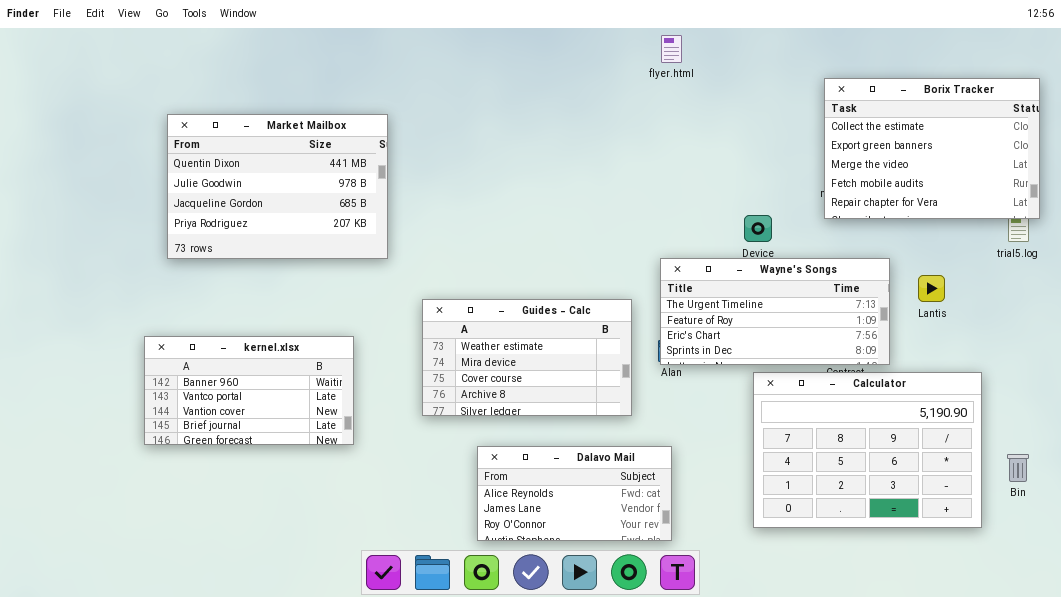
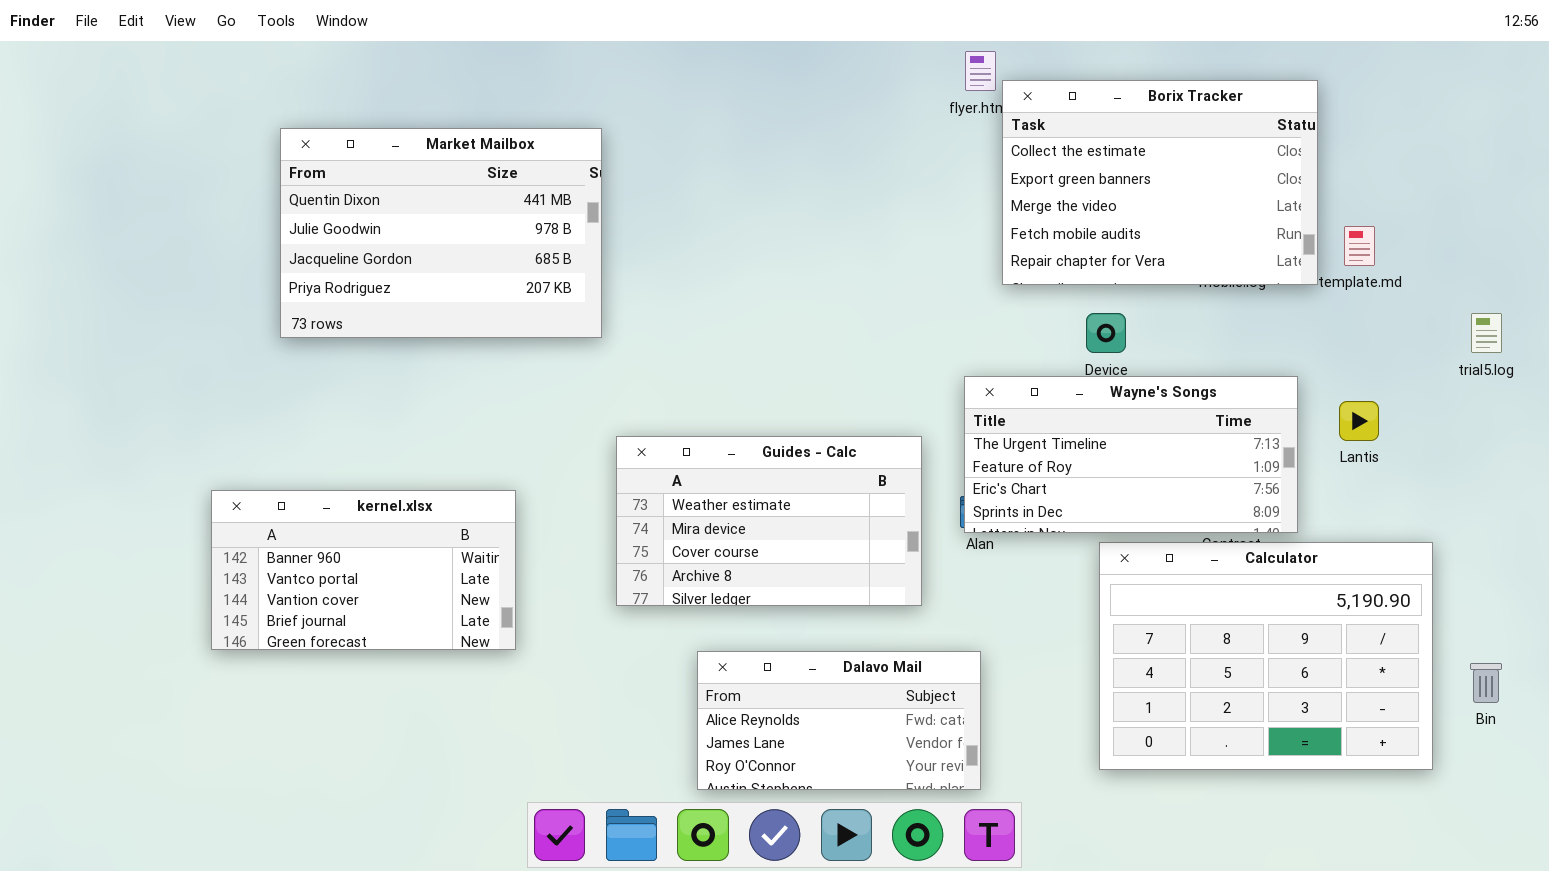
Borix Tracker: [824,78,1040,219] -> [1002,80,1318,285], moved
Market Mailbox: [167,114,388,259] -> [280,128,602,338], moved

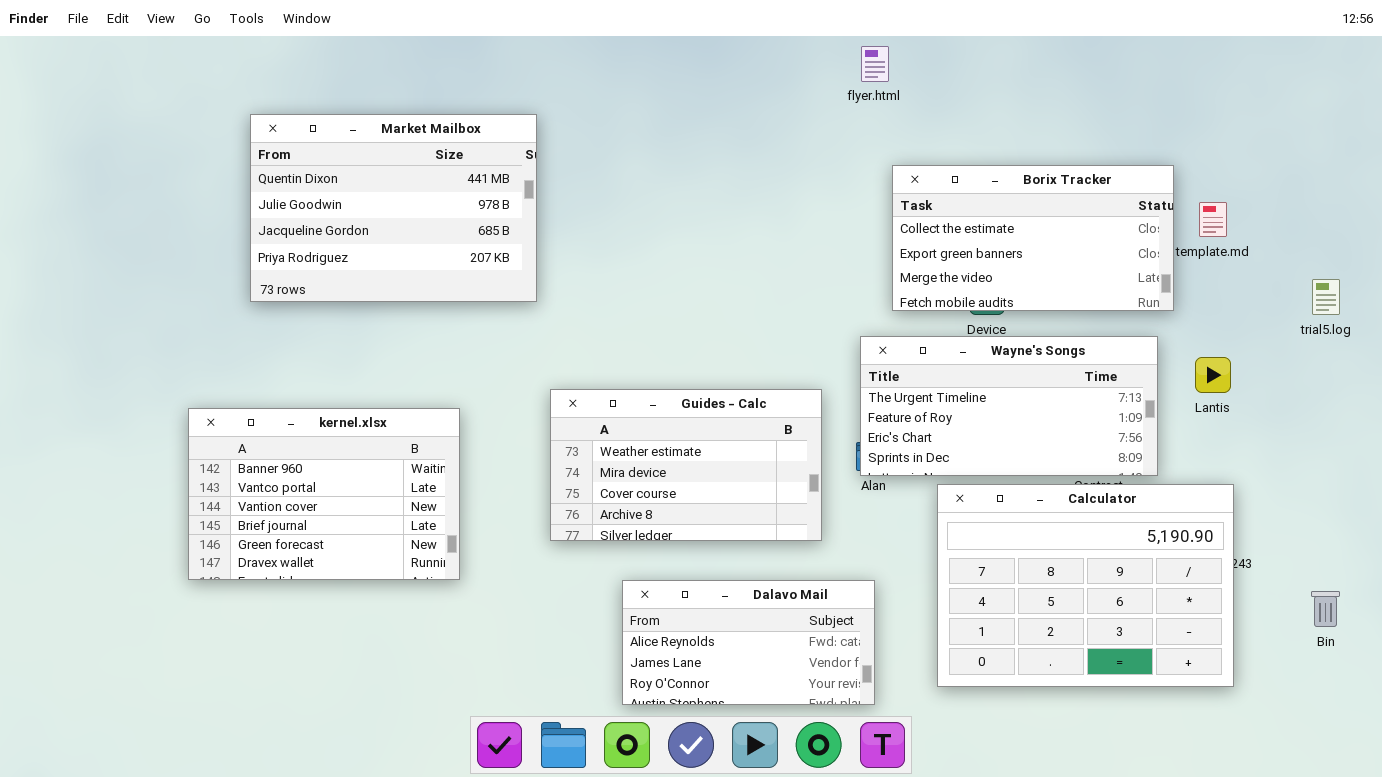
Borix Tracker: [1002,80,1318,285] -> [892,165,1174,311], moved, resized
kernel.xlsx: [211,490,516,650] -> [188,408,460,580], resized
Calculator: [1099,542,1433,770] -> [937,484,1234,687], moved

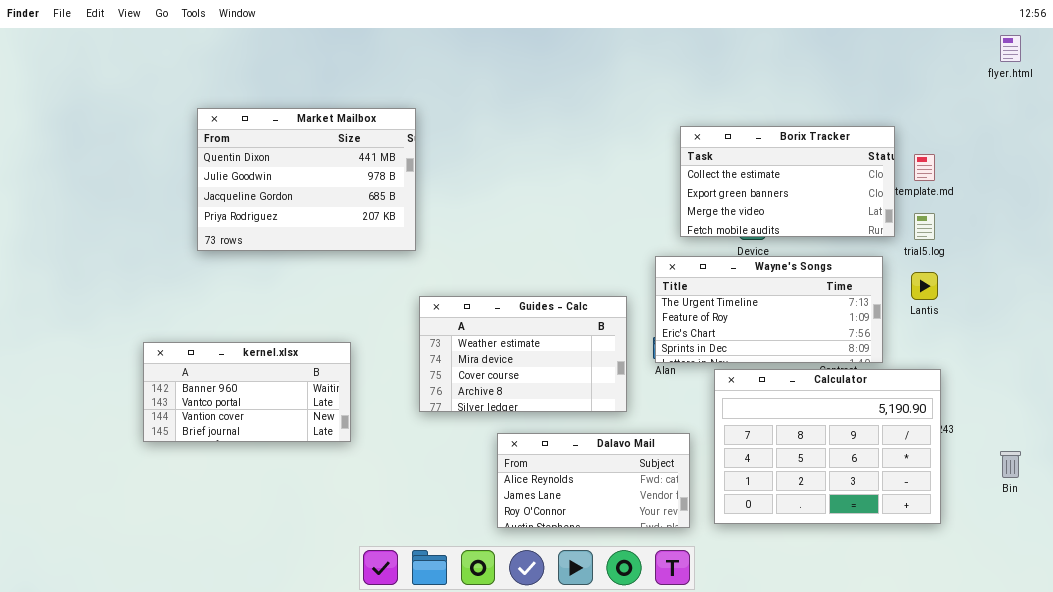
flyer.html: [861,46,889,82] -> [1000,35,1021,62], moved
Market Mailbox: [250,114,537,302] -> [197,108,416,251], moved
trial5.log: [1312,279,1340,315] -> [914,213,935,240], moved
kernel.xlsx: [188,408,460,580] -> [143,342,351,442], resized
Dalavo Mail: [622,580,875,705] -> [497,433,690,528], moved

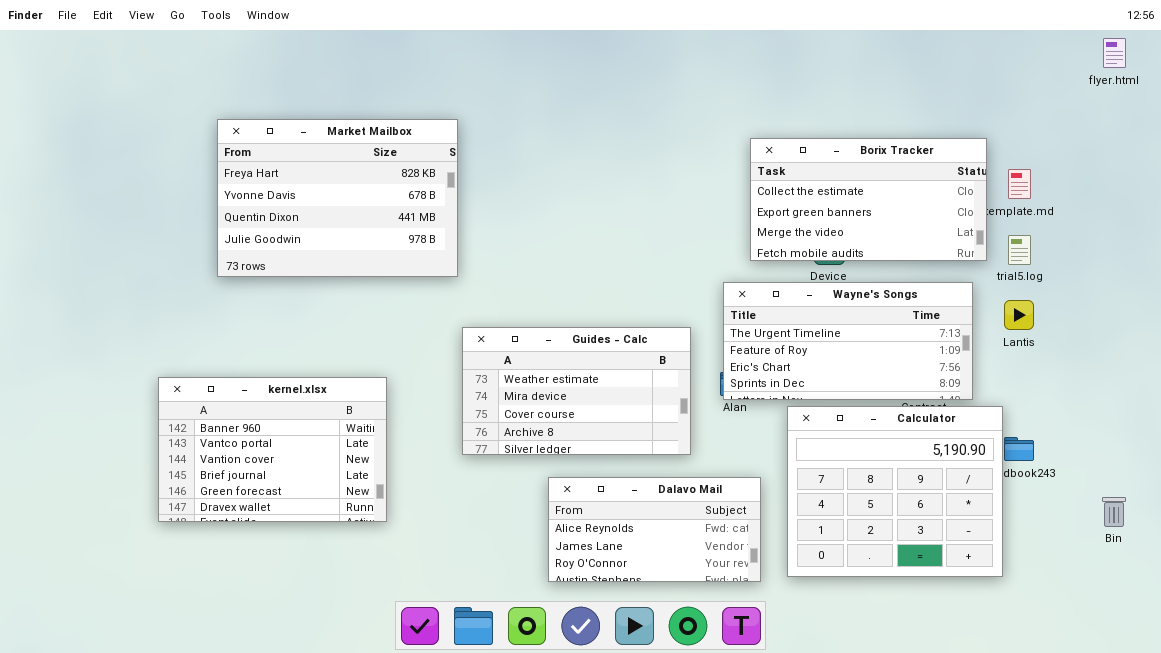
Market Mailbox: [197,108,416,251] -> [217,119,458,277], scrolled up 2 rows
kernel.xlsx: [143,342,351,442] -> [158,377,387,522], resized
Calculator: [714,369,941,524] -> [787,406,1003,577], resized

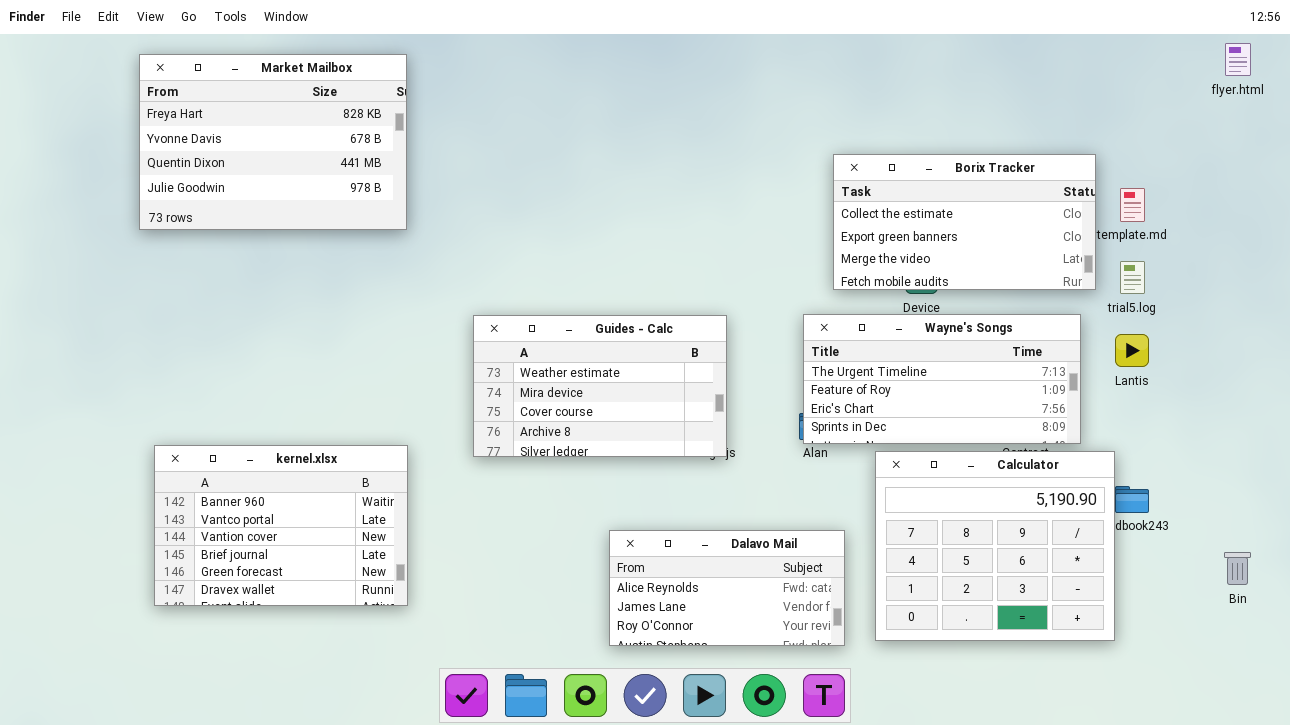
Market Mailbox: [217,119,458,277] -> [139,54,407,230], moved
Guides - Calc: [462,327,691,455] -> [473,315,727,457], moved
kernel.xlsx: [158,377,387,522] -> [154,445,408,606], moved

